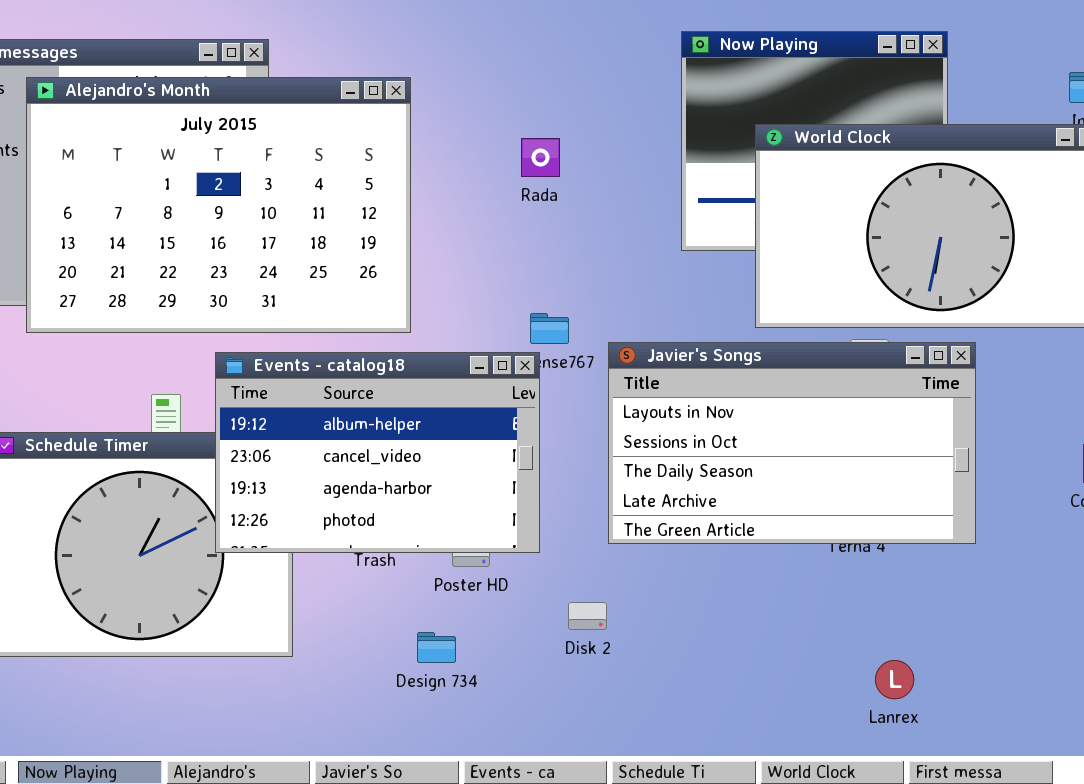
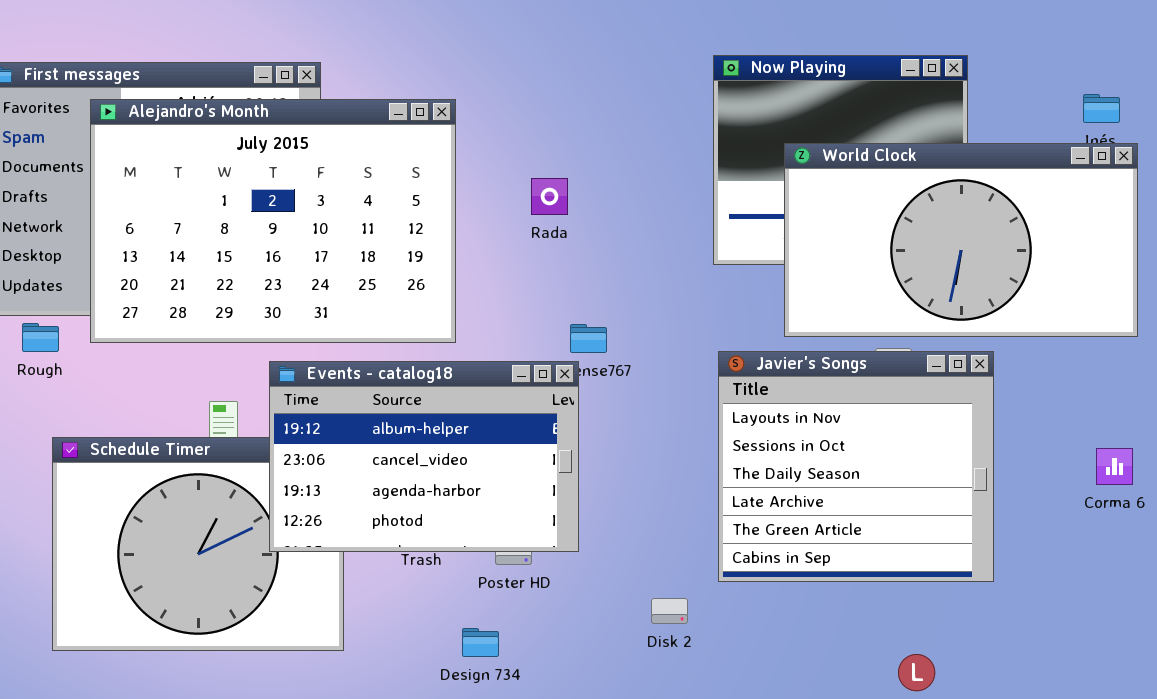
Rada: [521,138,560,177] -> [531,178,568,215], moved
Javier's Songs: [608,342,976,544] -> [718,351,994,582], resized
Disk 2: [568,602,607,630] -> [651,598,688,624], moved

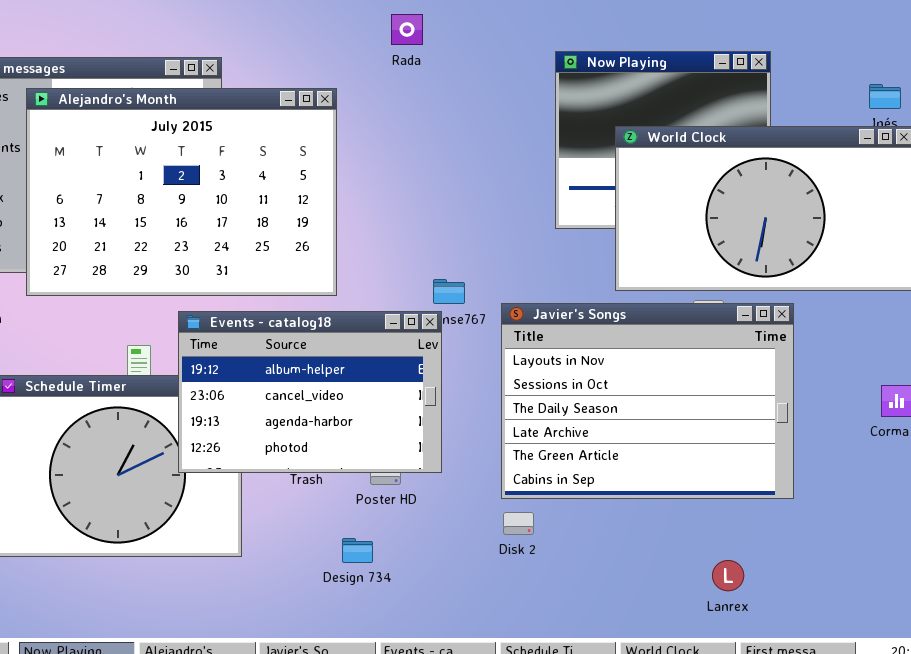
Rada: [531,178,568,215] -> [391,14,423,45], moved
Javier's Songs: [718,351,994,582] -> [501,303,794,499], resized

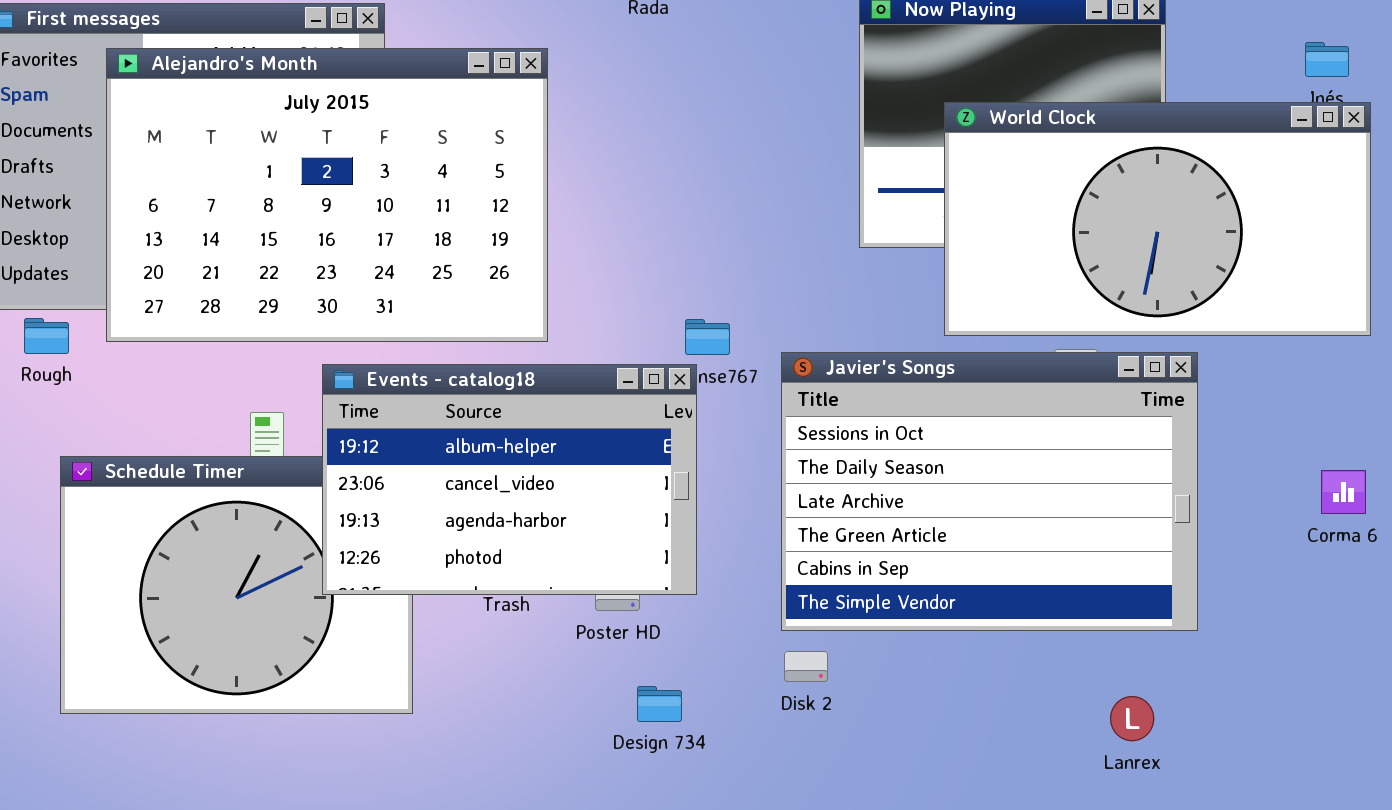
Javier's Songs: [501,303,794,499] -> [781,352,1198,631], scrolled down 1 row
Design 734: [342,538,373,563] -> [637,686,682,722], moved
Lanrex: [712,560,744,591] -> [1110,696,1154,741], moved

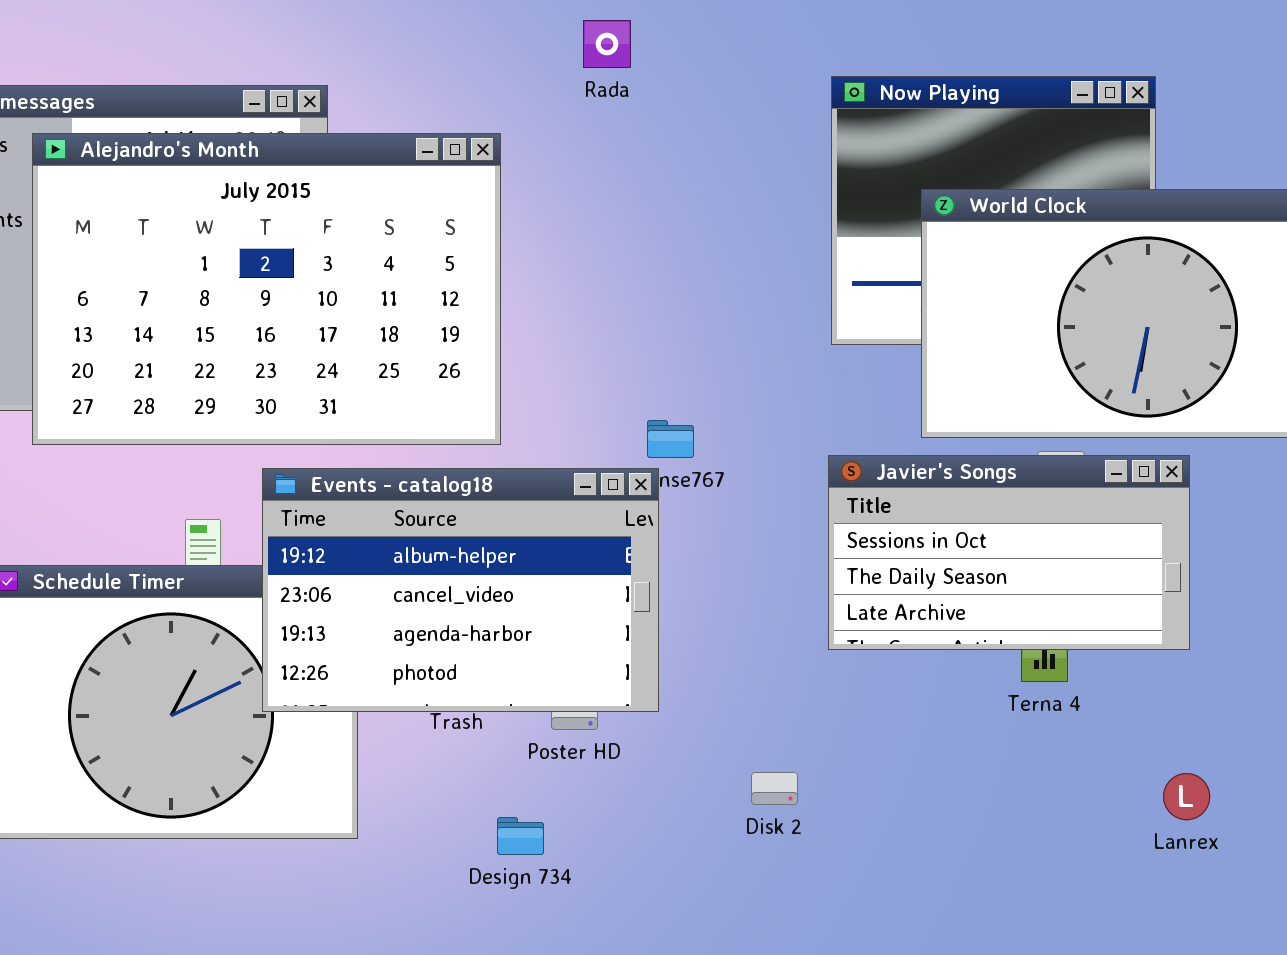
Javier's Songs: [781,352,1198,631] -> [828,455,1190,650], resized
Design 734: [637,686,682,722] -> [497,817,544,855], moved
Lanrex: [1110,696,1154,741] -> [1163,773,1210,820], moved

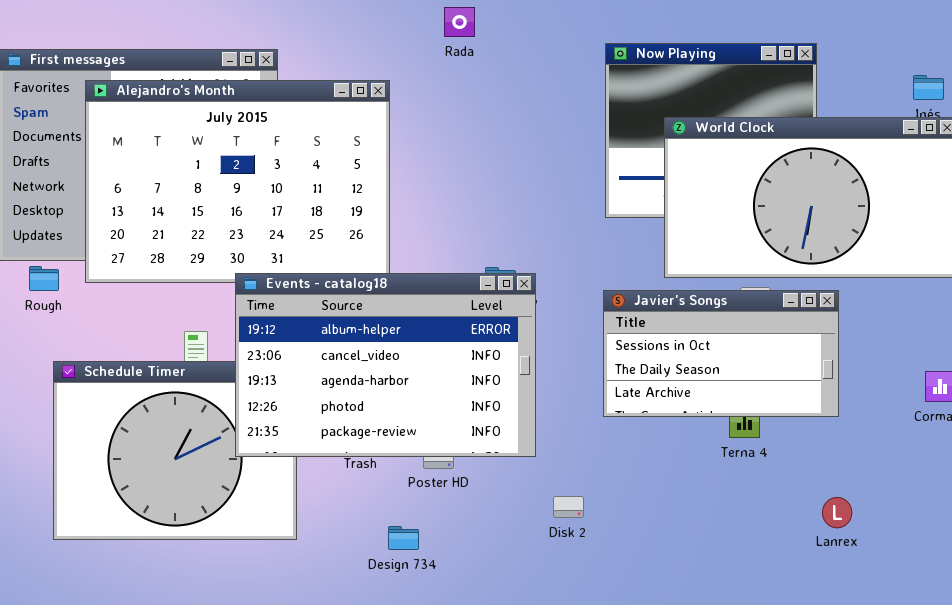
Events - catalog18: [262,468,659,712] -> [235,273,536,457], resized

